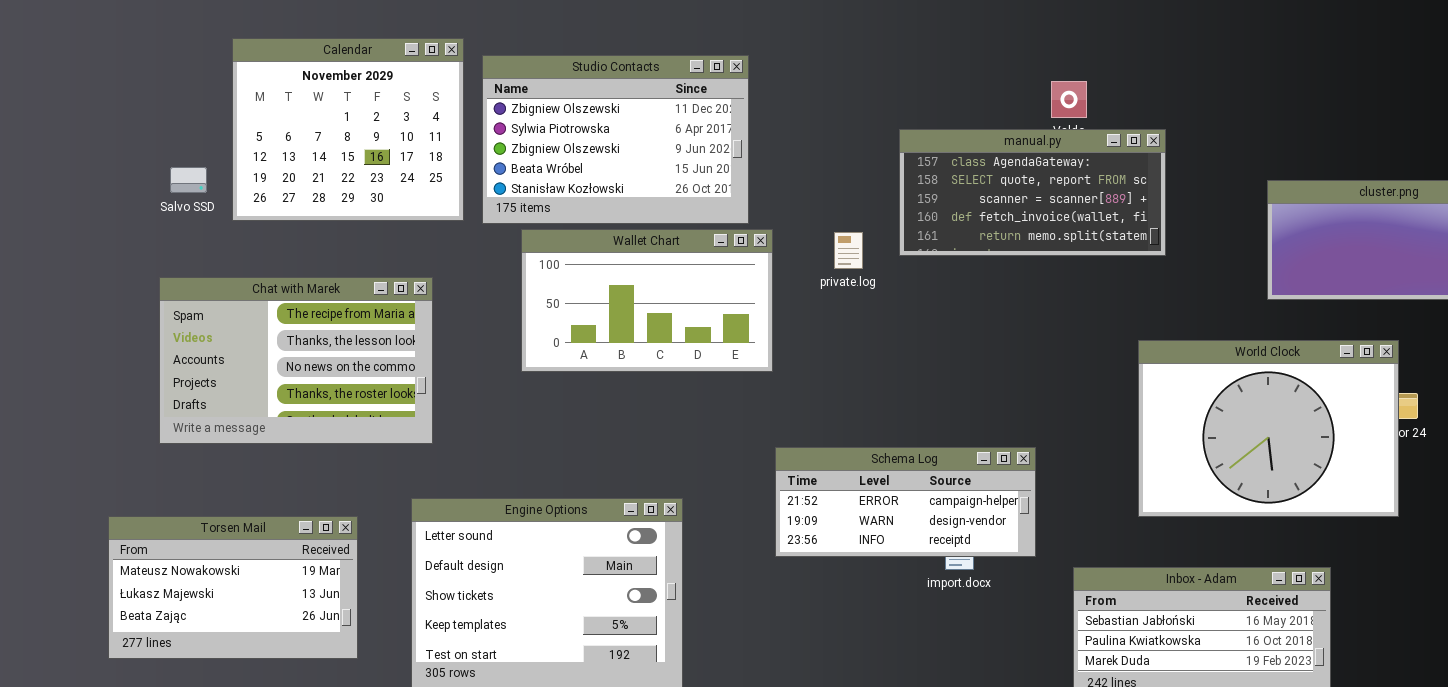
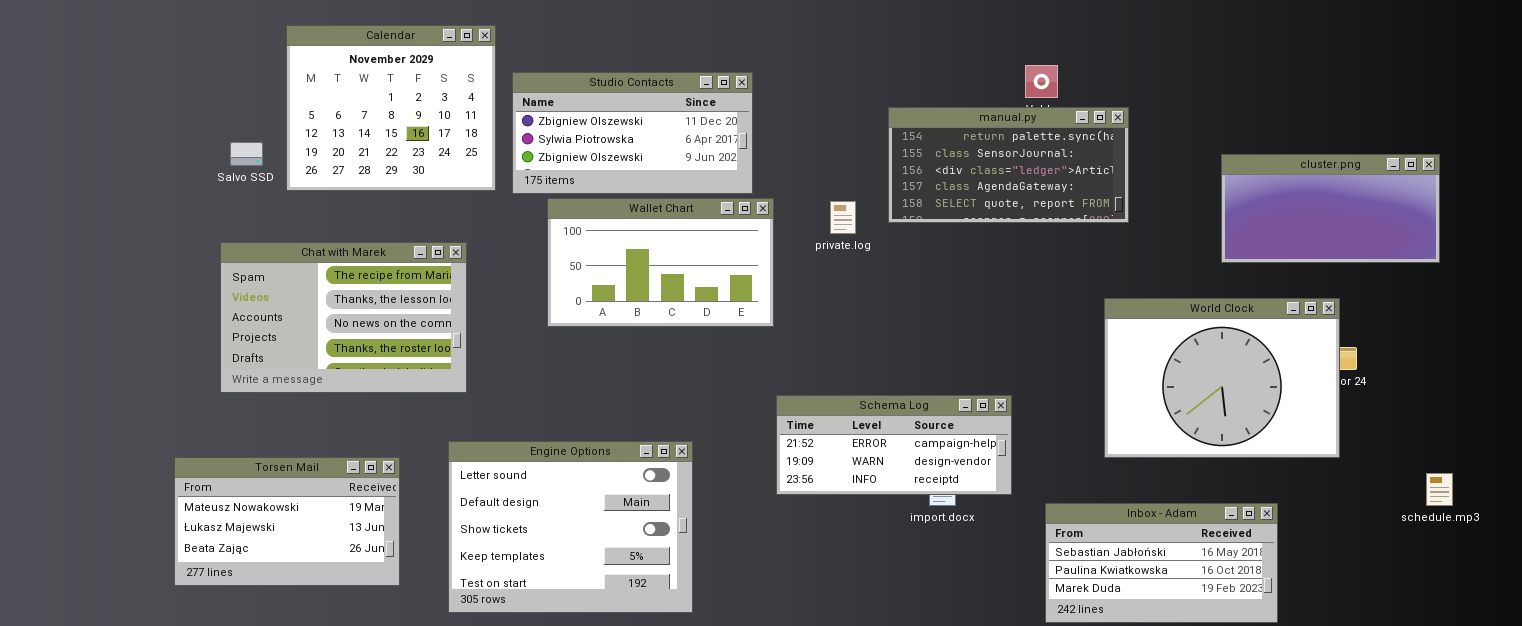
Studio Contacts: [482,55,749,224] -> [512,72,753,194], resized
manual.py: [899,129,1166,256] -> [888,107,1129,223], scrolled up 3 rows

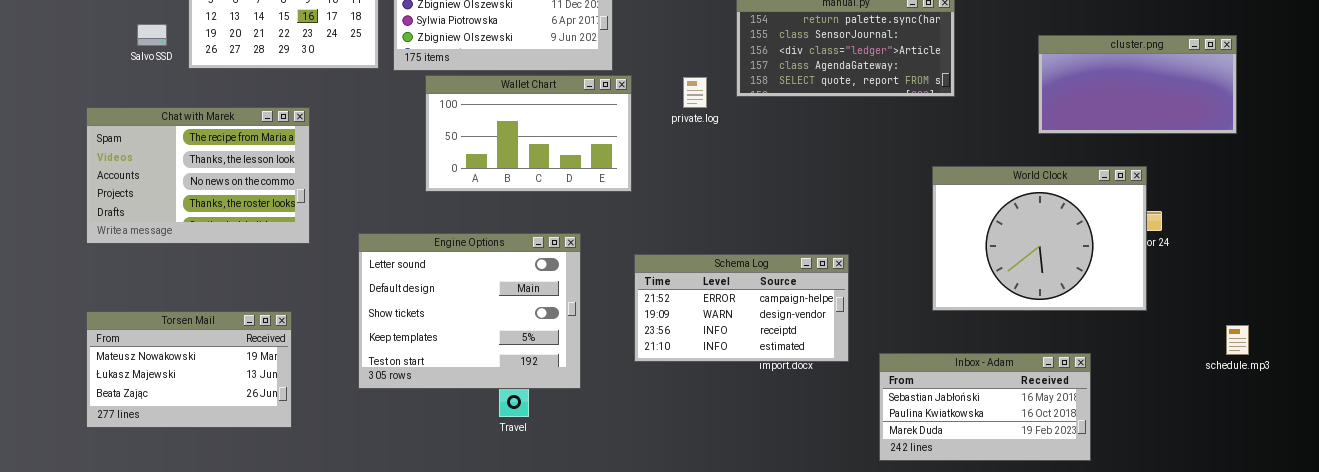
Chat with Marek: [220,242,467,393] -> [86,107,310,244], moved
Schema Log: [776,395,1012,495] -> [634,254,849,362], resized
Engine Options: [448,441,693,613] -> [358,233,581,389], moved

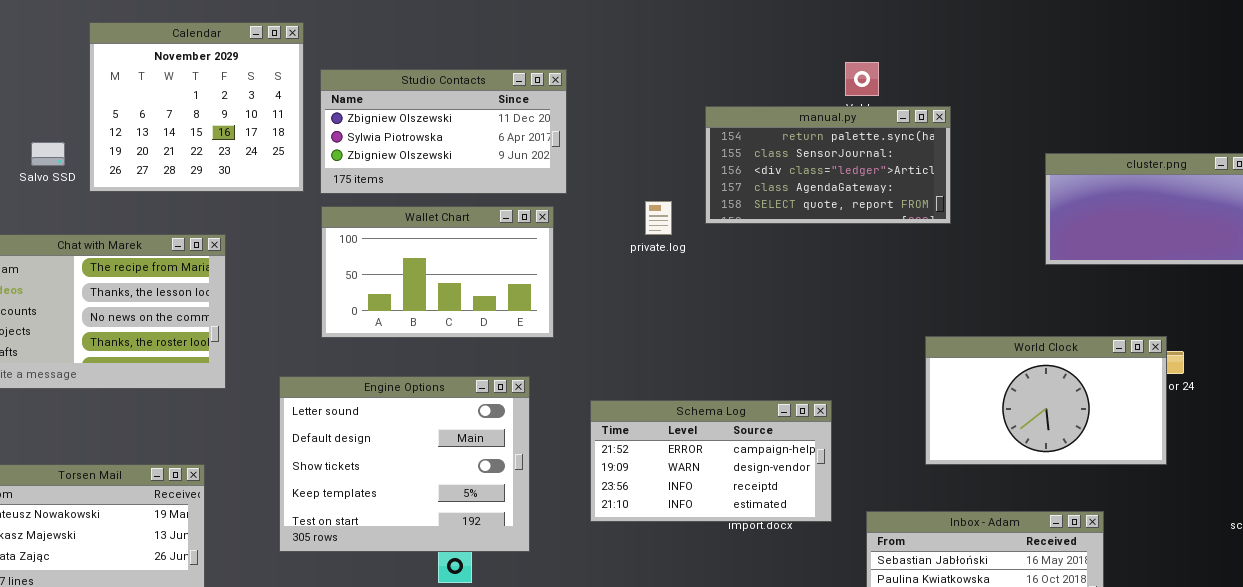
Wallet Chart: [425,75,632,192] -> [321,206,554,338], moved
World Clock: [932,166,1147,311] -> [925,336,1167,465], resized

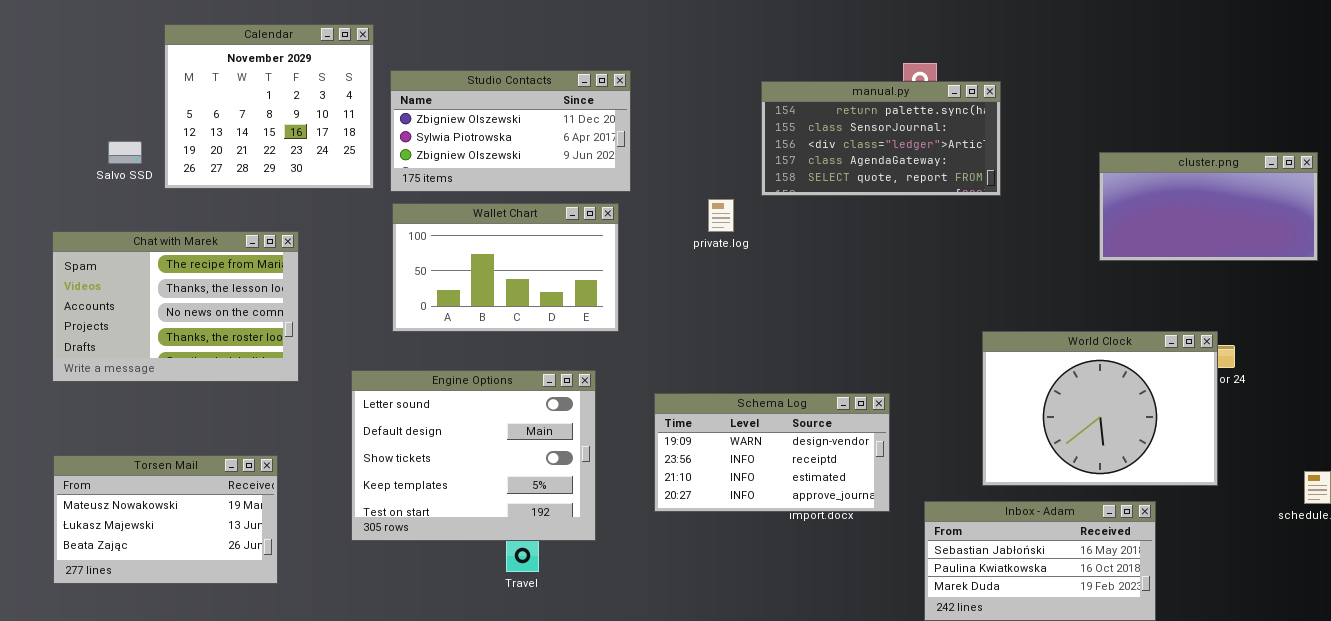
manual.py: [705,106,951,224] -> [761,81,1001,196], moved
World Clock: [925,336,1167,465] -> [982,331,1218,486], resized
Schema Log: [590,400,832,522] -> [654,393,890,512], scrolled down 1 row

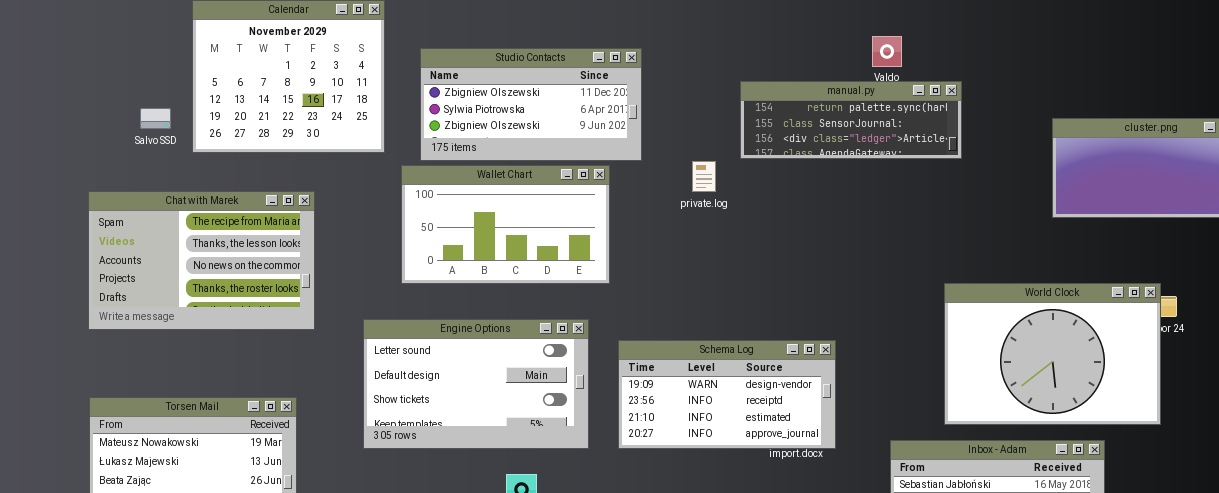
Studio Contacts: [390,70,631,192] -> [420,48,642,161], moved
manual.py: [761,81,1001,196] -> [740,81,962,159], resized
Engine Options: [351,370,596,541] -> [363,319,589,449], resized
Schema Log: [654,393,890,512] -> [618,340,836,449], moved

